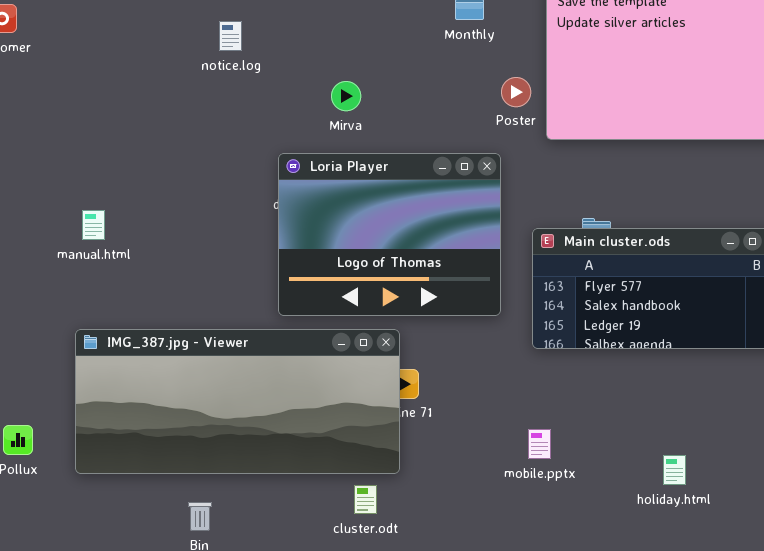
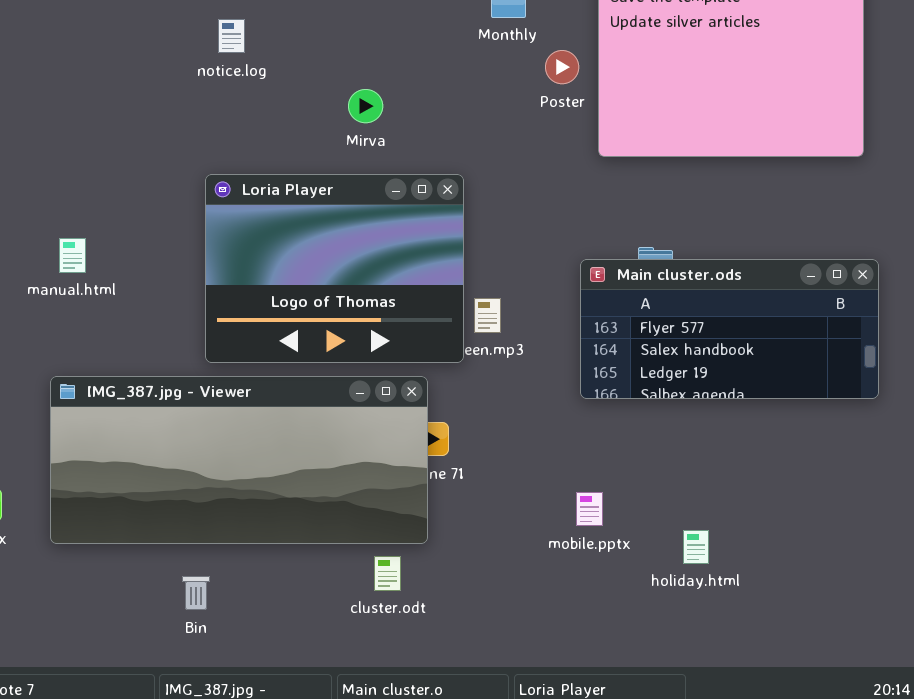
Poster: [501,77,531,107] -> [545,50,579,84], moved
Loria Player: [278,153,501,316] -> [205,174,464,363], moved
holiday.html: [663,455,686,485] -> [683,530,709,564], moved

